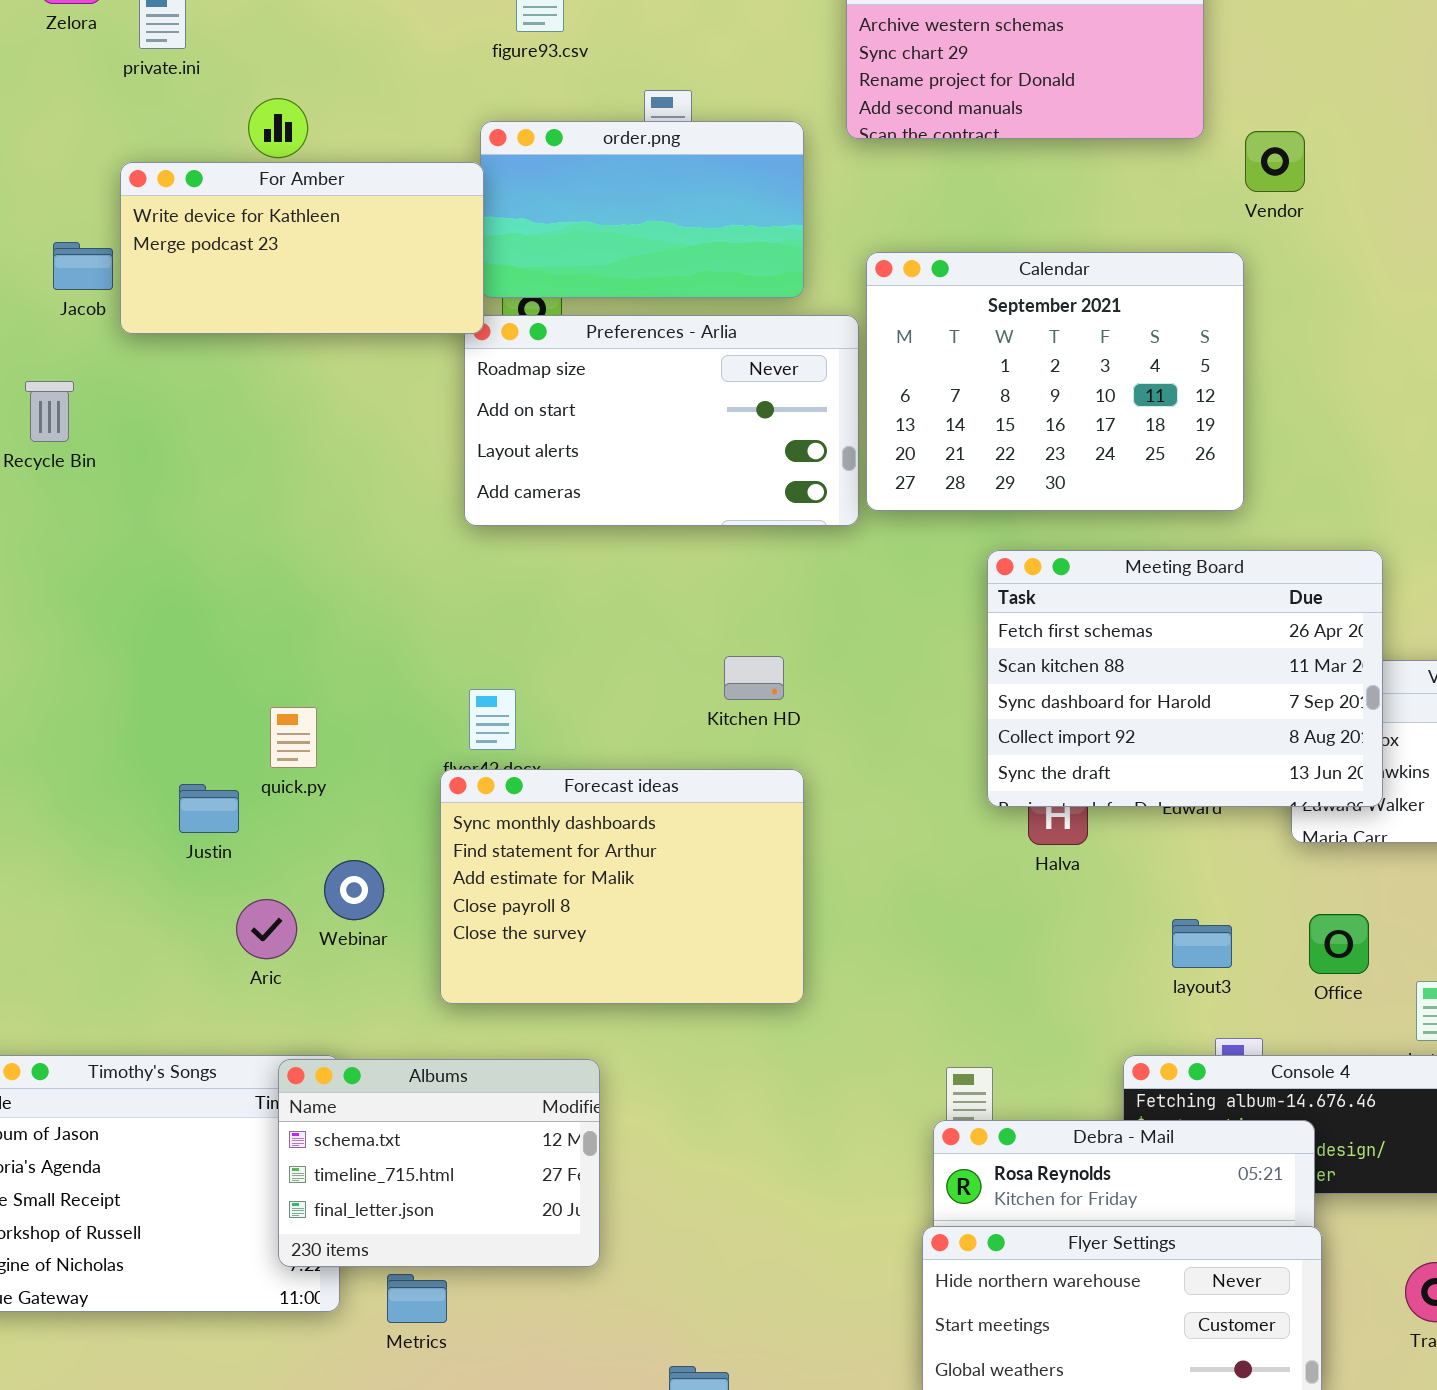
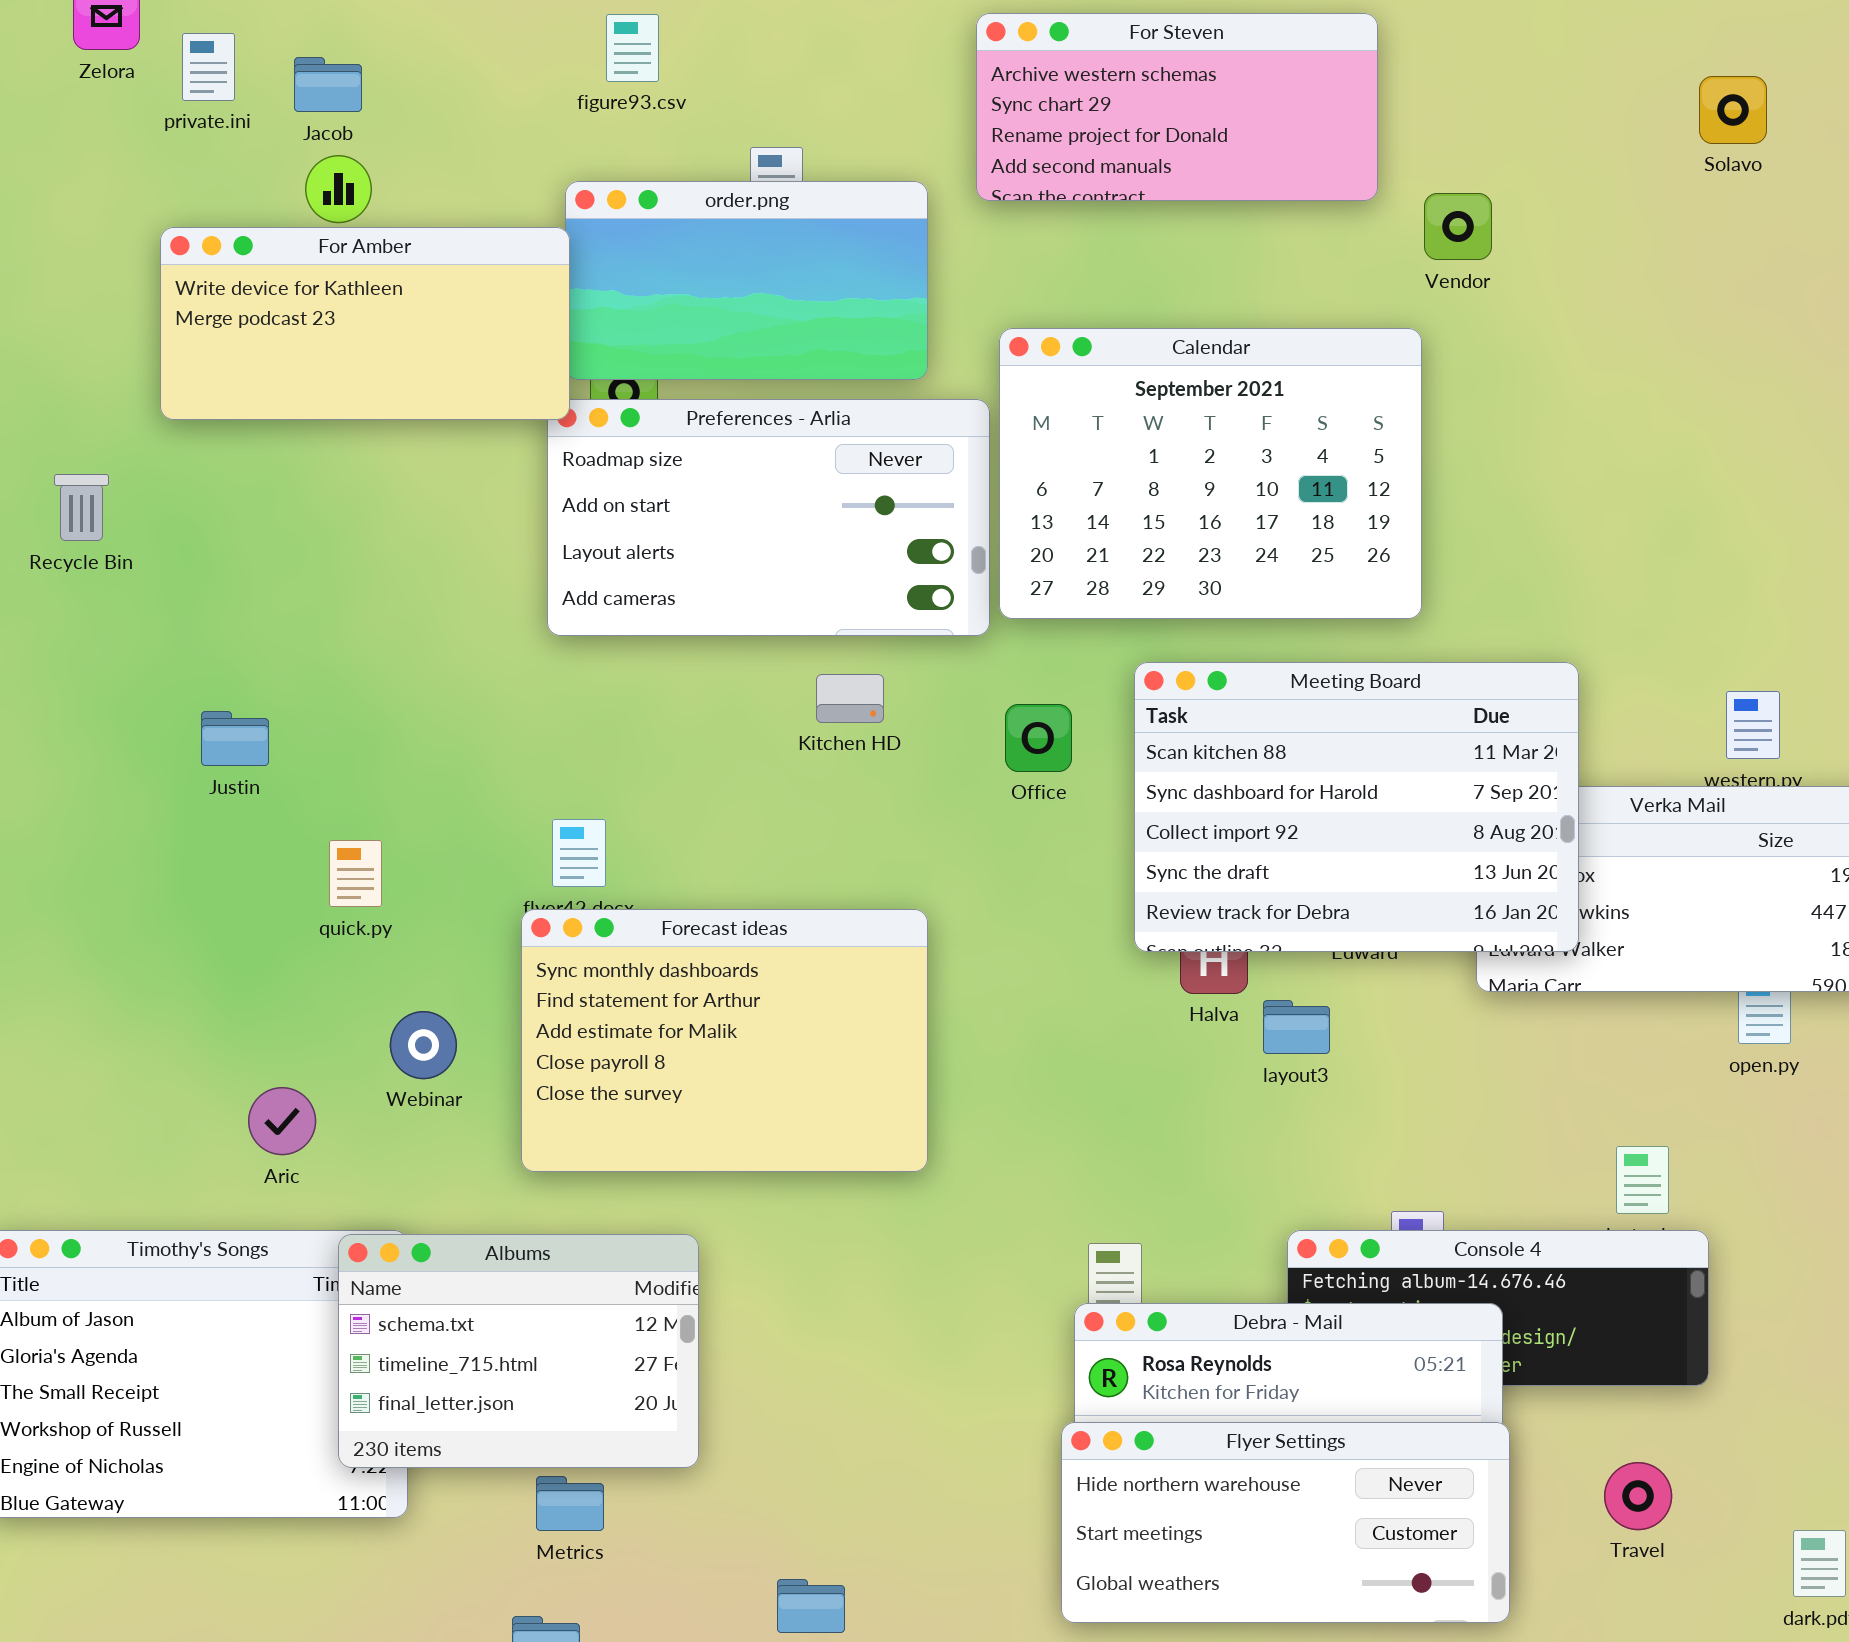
Jacob: [53,242,113,290] -> [294,57,362,112], moved
Meeting Board: [987,550,1383,807] -> [1134,662,1579,952], scrolled down 1 row
Kitchen HD: [724,656,784,700] -> [816,674,884,723], moved
Justin: [179,784,239,833] -> [201,711,269,766], moved
Aric: [236,899,297,959] -> [248,1087,316,1155], moved
Office: [1309,914,1369,974] -> [1005,704,1072,772], moved
layout3: [1172,919,1232,968] -> [1263,1000,1330,1054], moved
Metrics: [387,1274,447,1323] -> [536,1476,604,1531], moved

